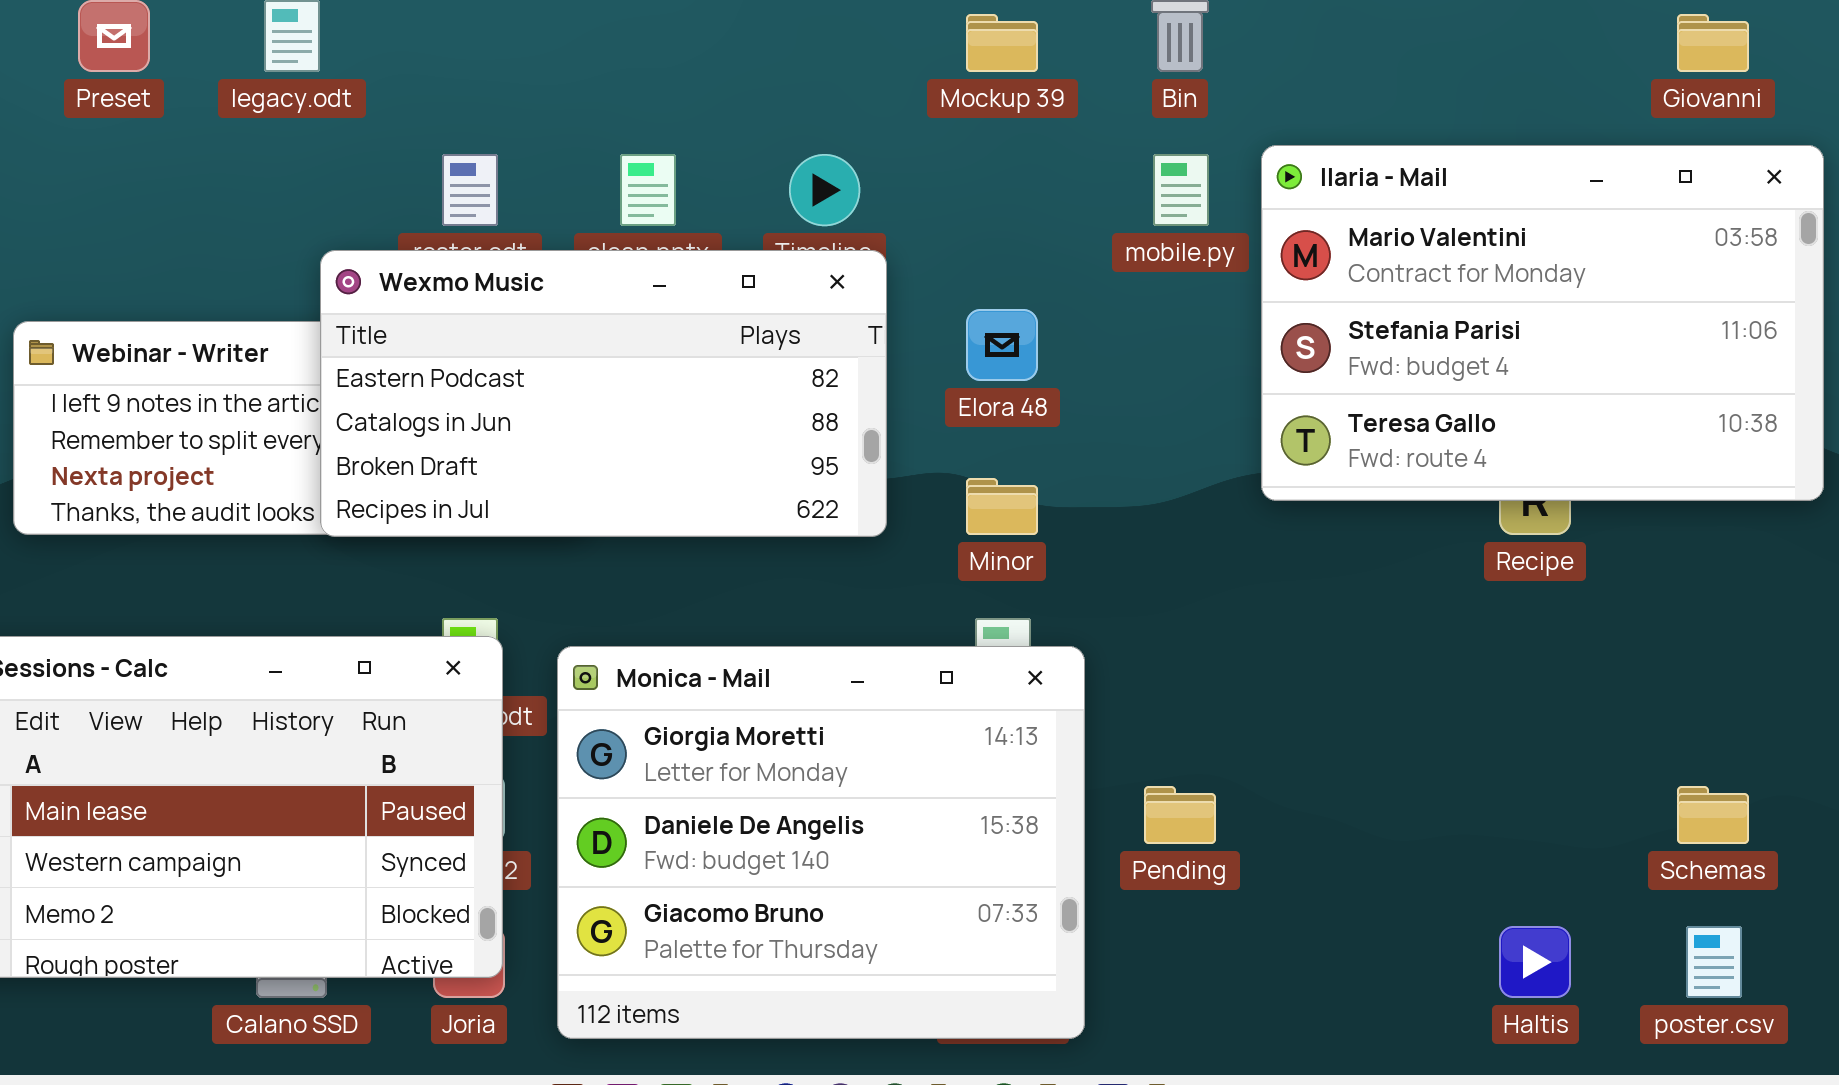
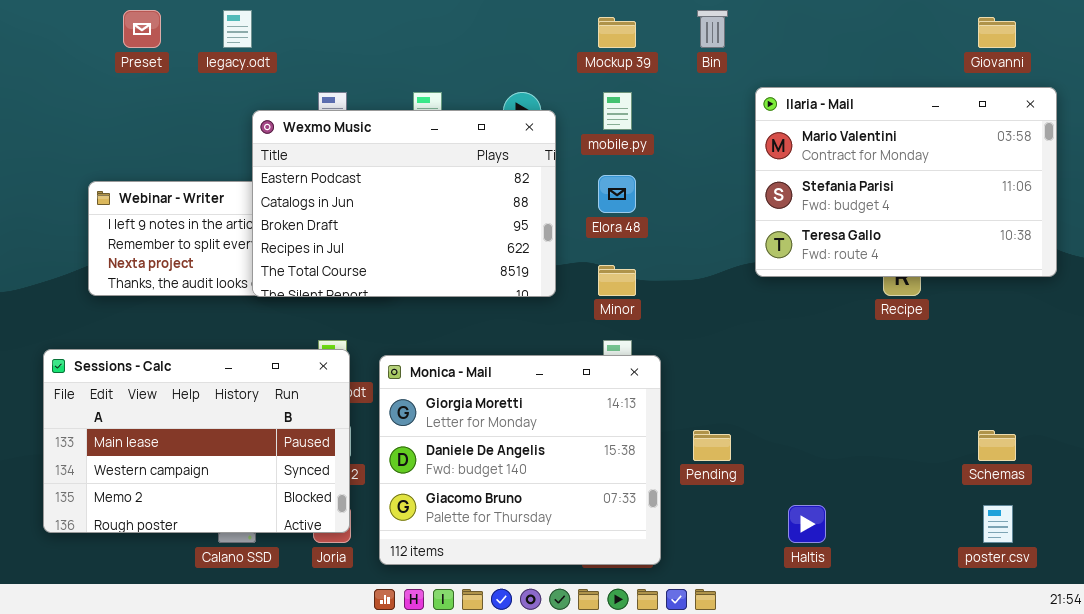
mobile.py: [1153,154,1209,226] -> [603,92,632,130], moved
Wexmo Music: [320,250,887,537] -> [252,110,556,297], resized
Haltis: [1499,926,1571,998] -> [788,505,826,543], moved

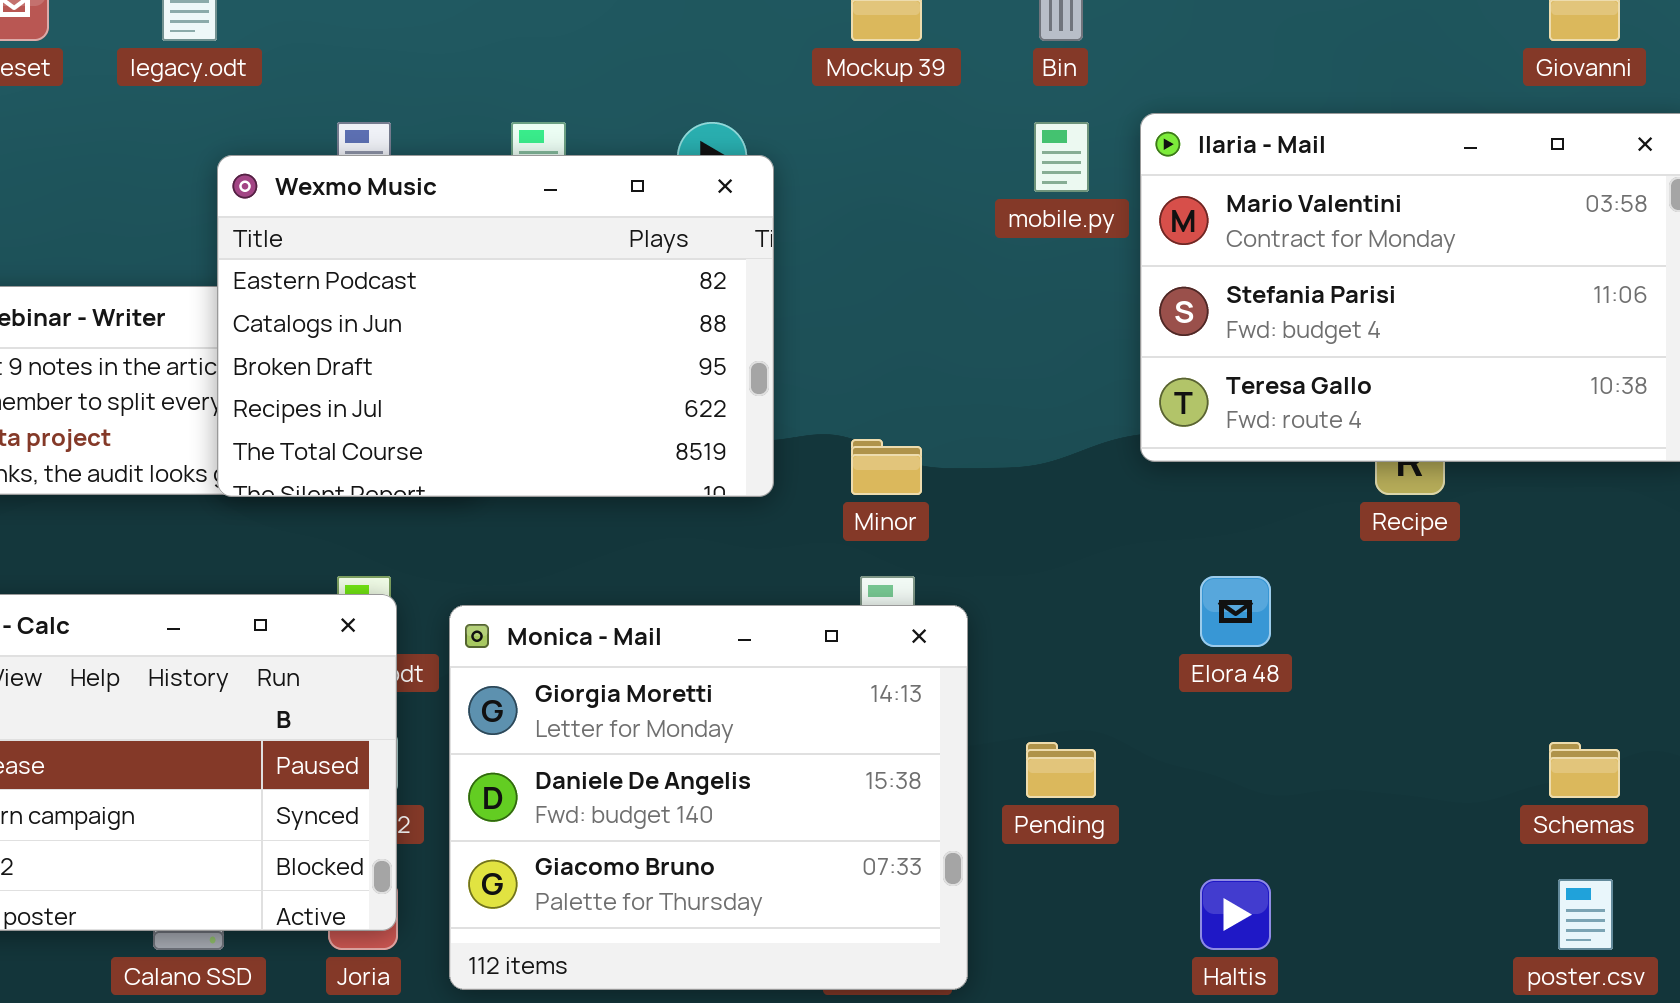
mobile.py: [603,92,632,130] -> [1034,122,1089,192], moved
Elora 48: [598,175,636,213] -> [1200,576,1271,647], moved

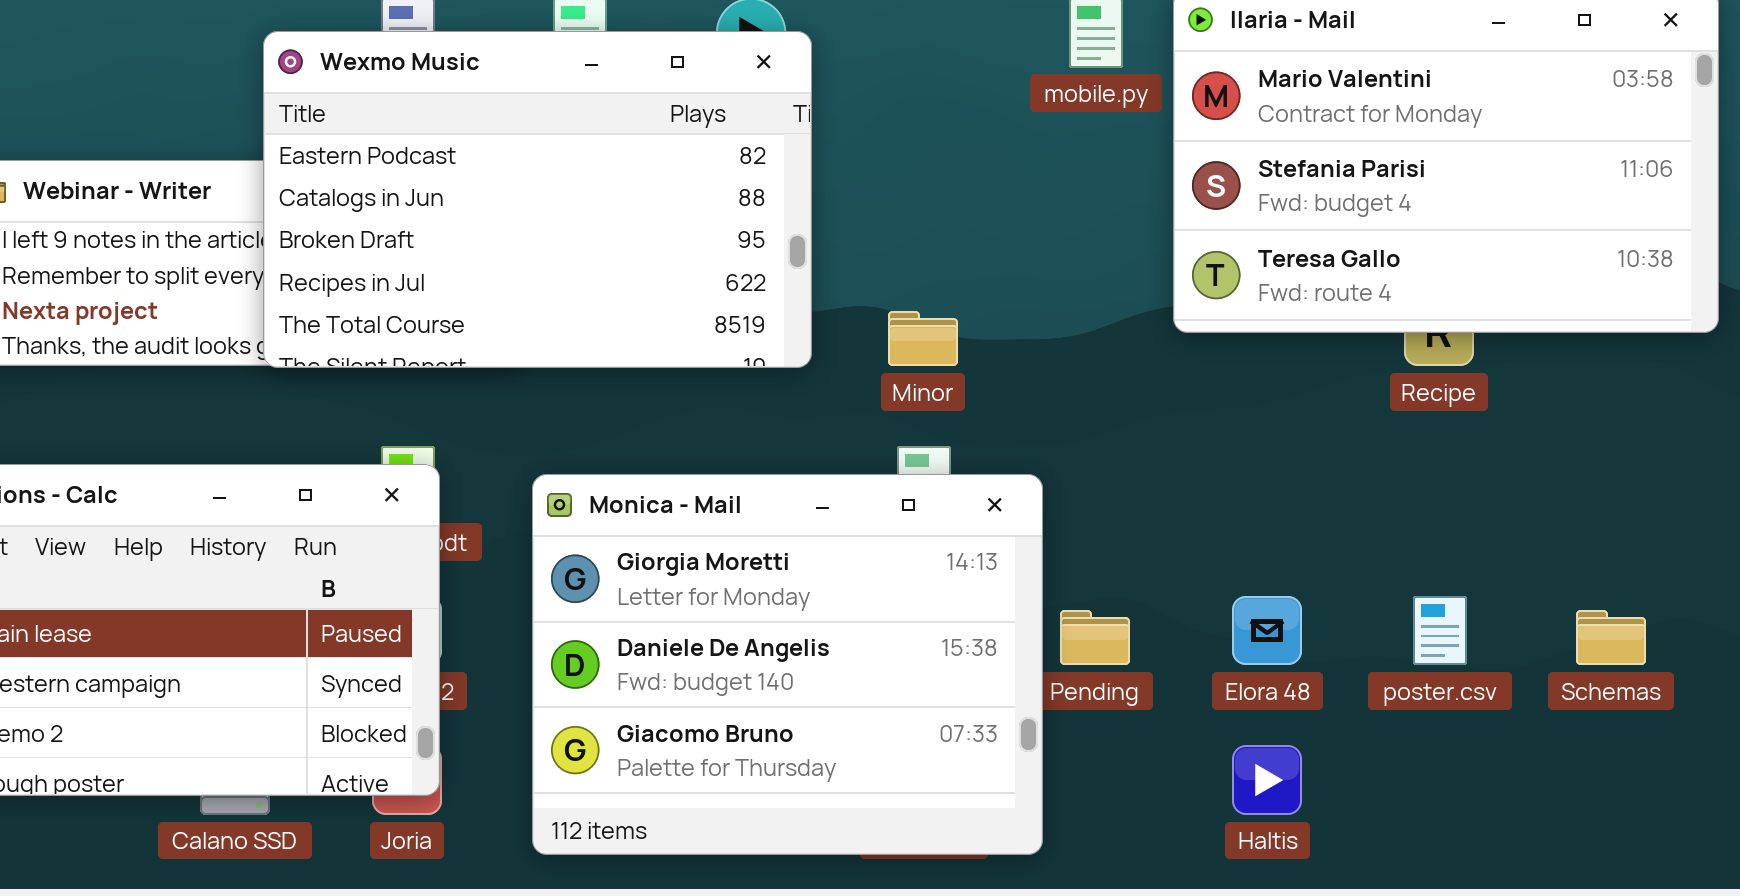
Elora 48: [1200,576,1271,647] -> [1232,596,1302,665], moved
Monica - Mail: [449,605,968,990] -> [532,474,1043,855], moved
poster.csv: [1558,879,1613,950] -> [1413,596,1467,665], moved

